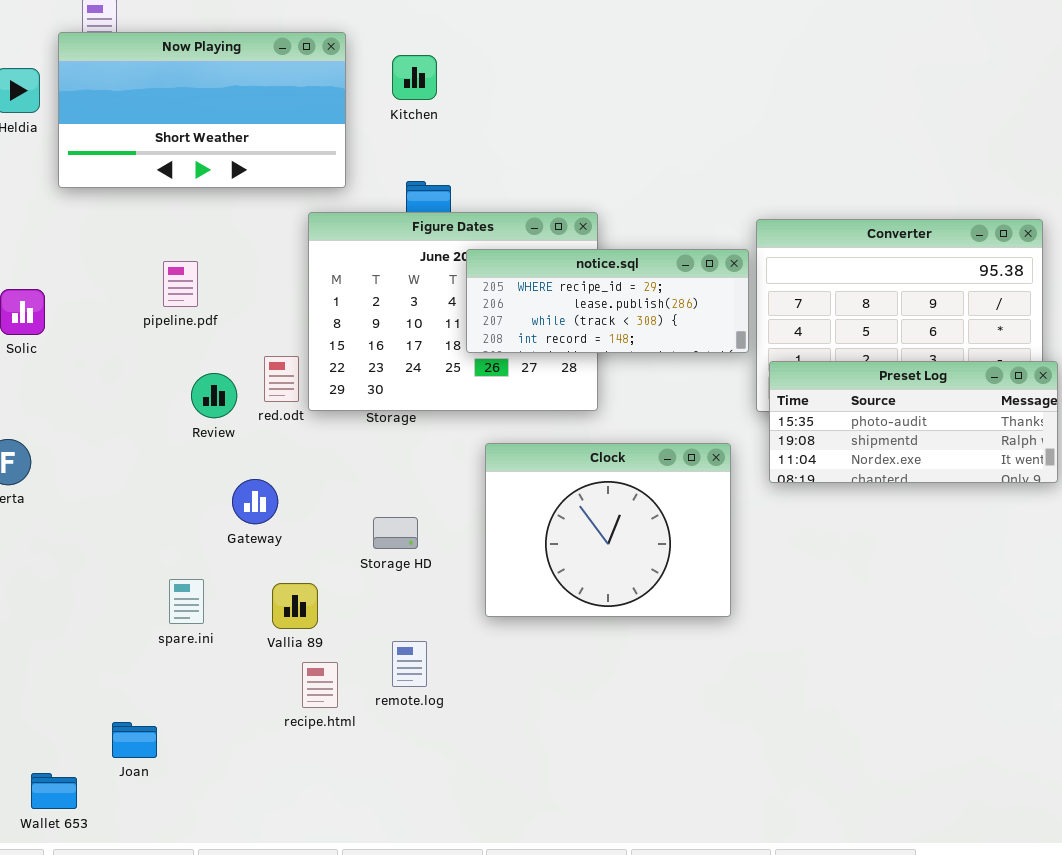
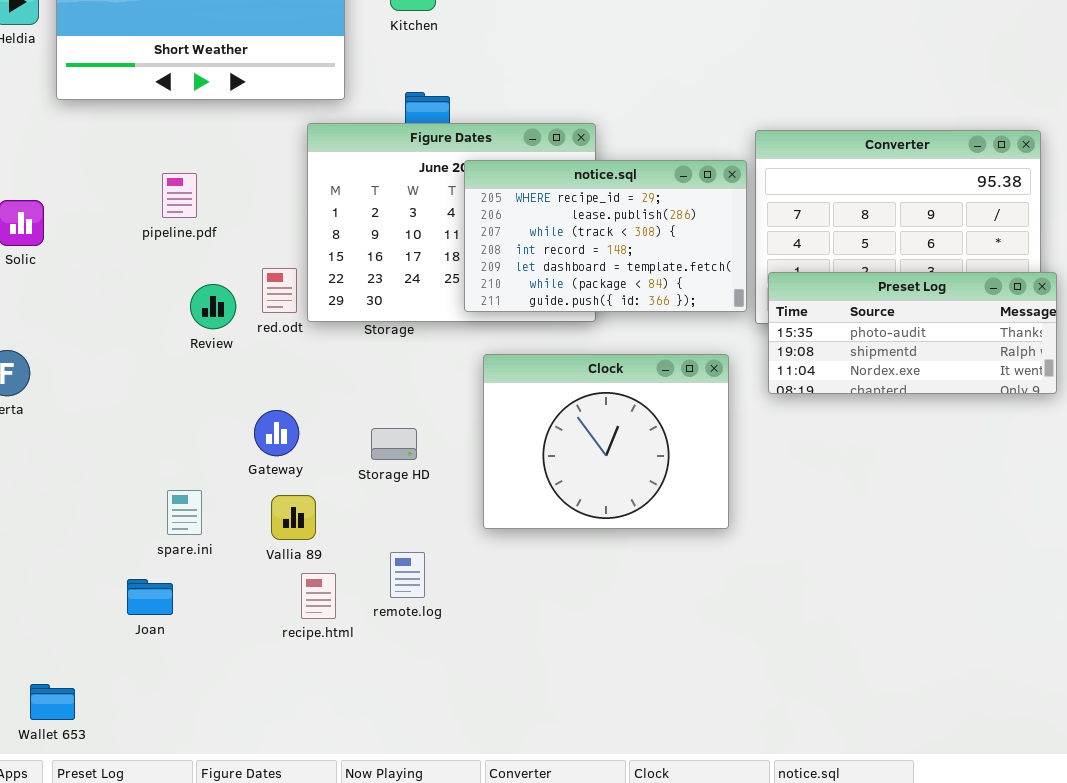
notice.sql: [466,249,749,353] -> [464,160,747,312], resized
Gateway: [232,479,278,524] -> [254,410,299,456], moved
Joan: [112,722,157,758] -> [127,579,173,615], moved

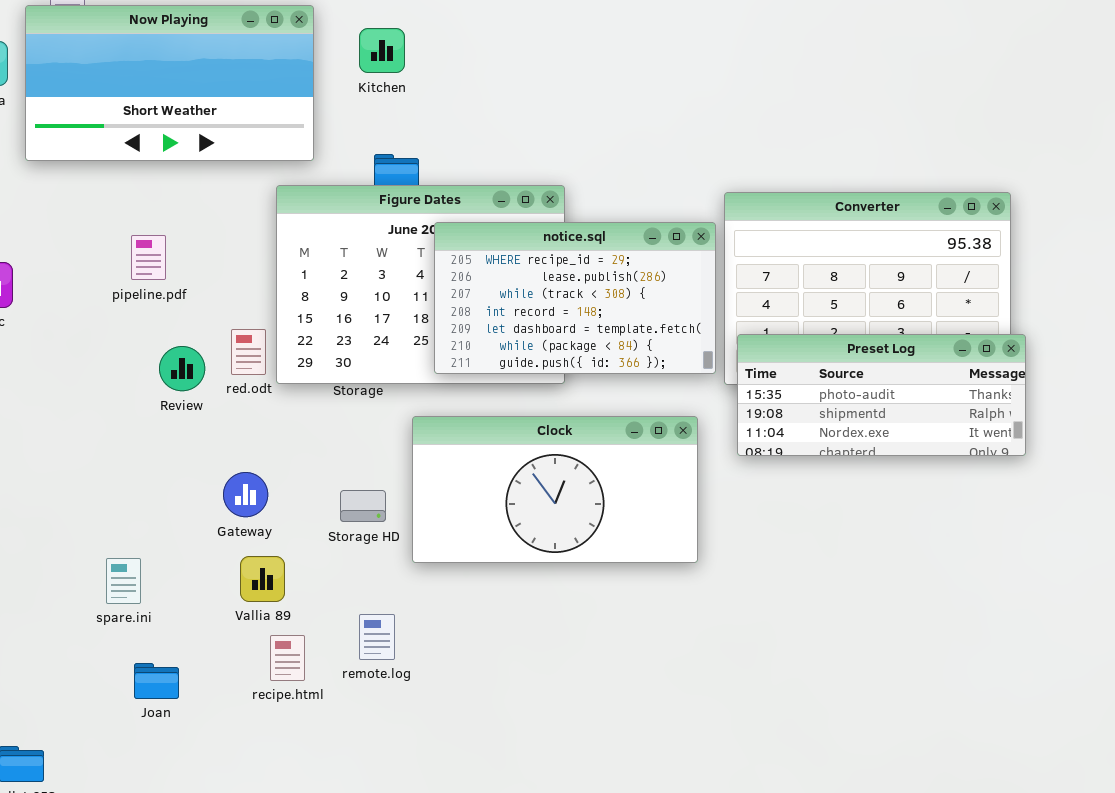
Clock: [483,354,729,529] -> [412,416,698,563], resized
spare.ini: [167,490,202,535] -> [106,558,141,604], moved
Joan: [127,579,173,615] -> [134,663,179,699], moved

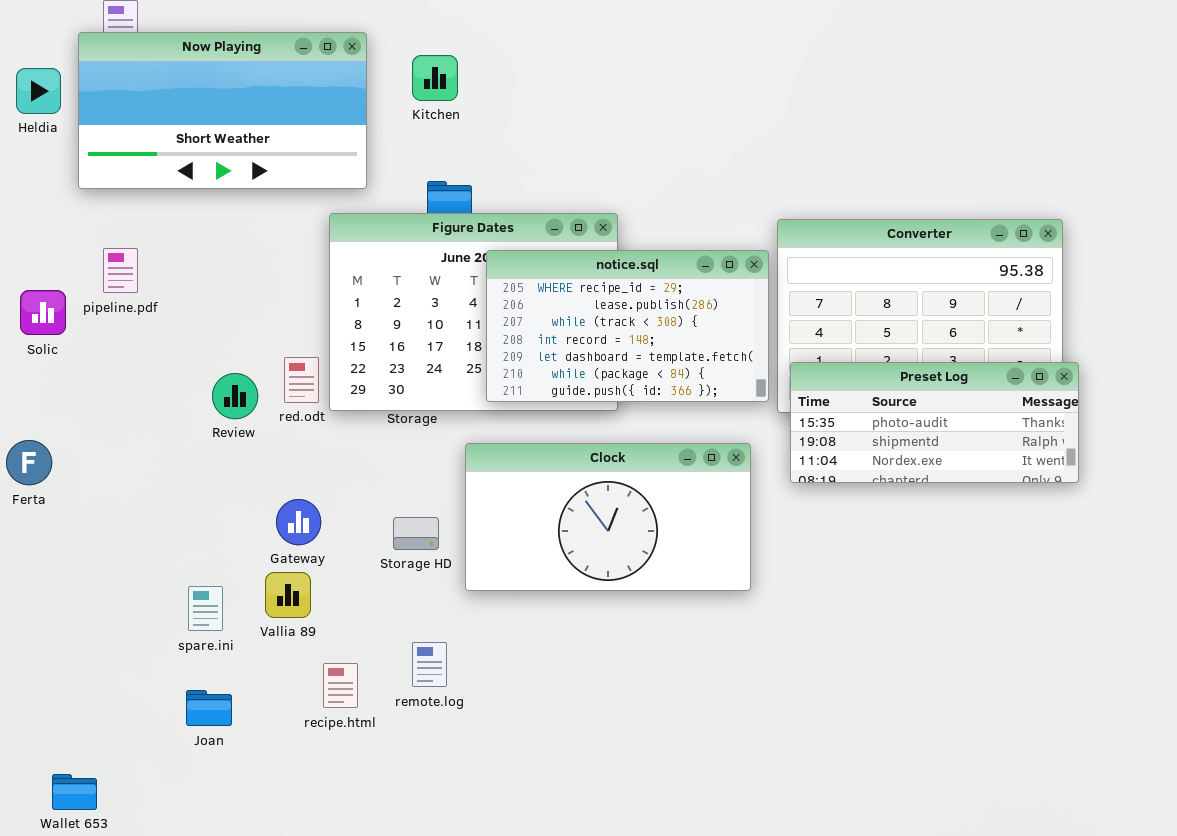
pipeline.pdf: [131,235,166,280] -> [103,248,138,293], moved
Vallia 89: [240,556,285,602] -> [265,572,311,618], moved
spare.ini: [106,558,141,604] -> [188,586,223,631], moved

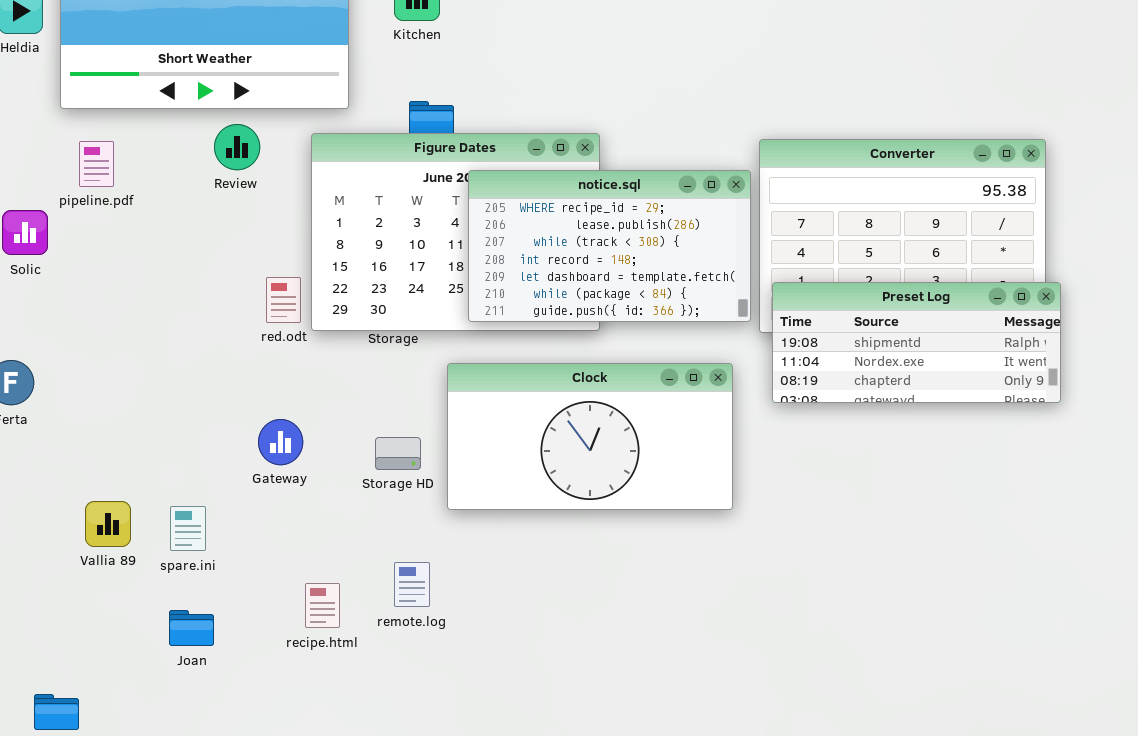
pipeline.pdf: [103,248,138,293] -> [79,141,114,187], moved
Preset Log: [790,362,1079,483] -> [772,282,1061,403], scrolled down 1 row
Review: [212,373,258,419] -> [214,124,260,170], moved
Vallia 89: [265,572,311,618] -> [85,501,131,547], moved

